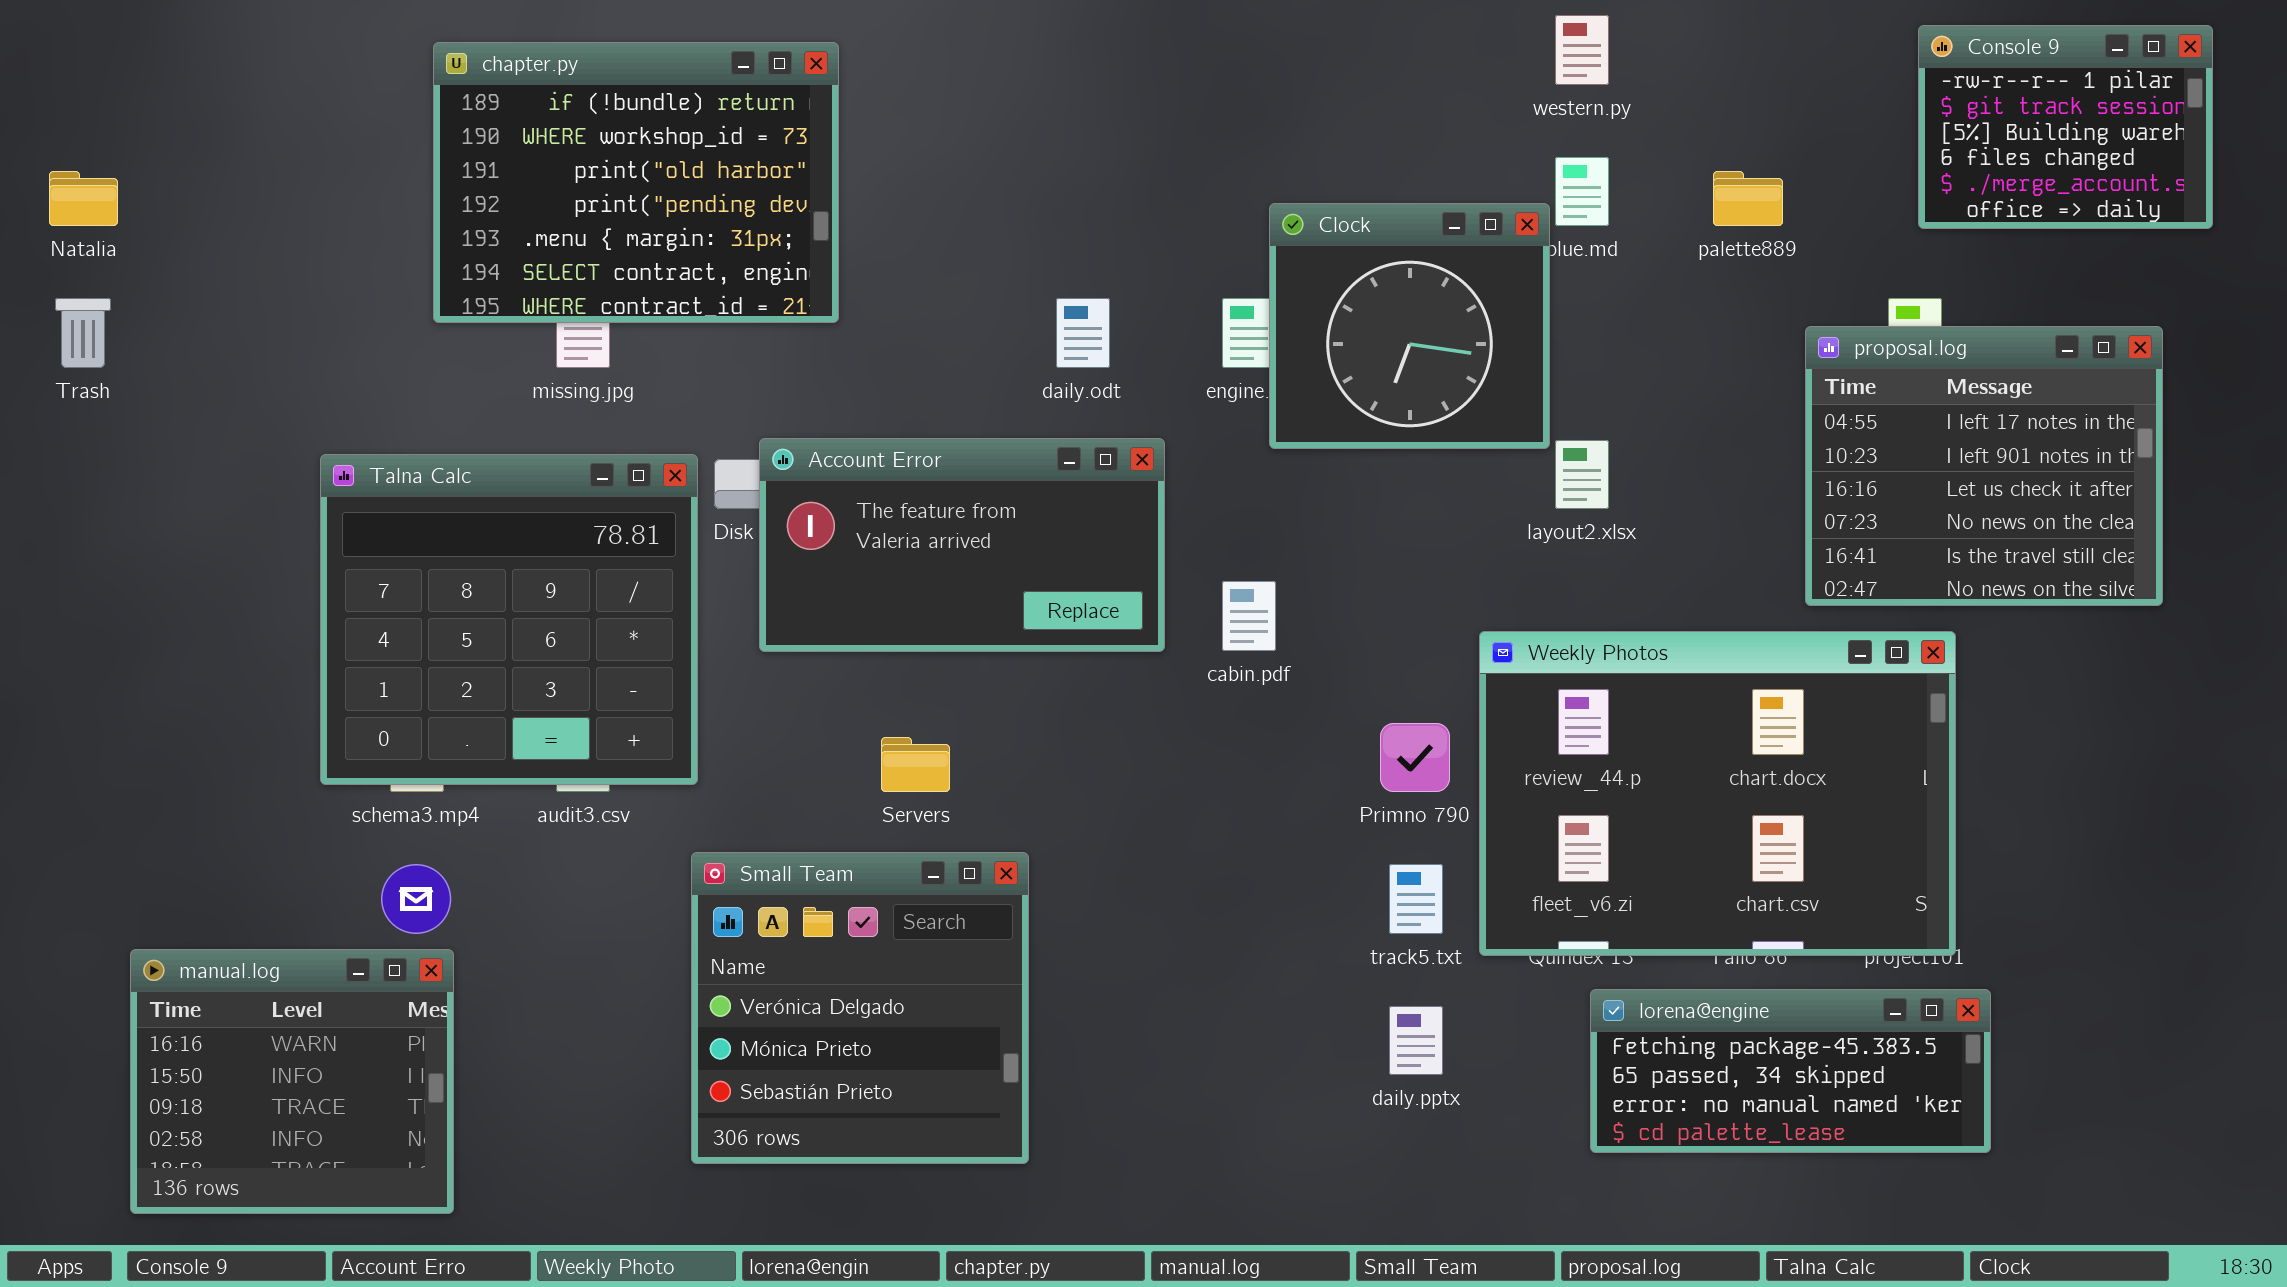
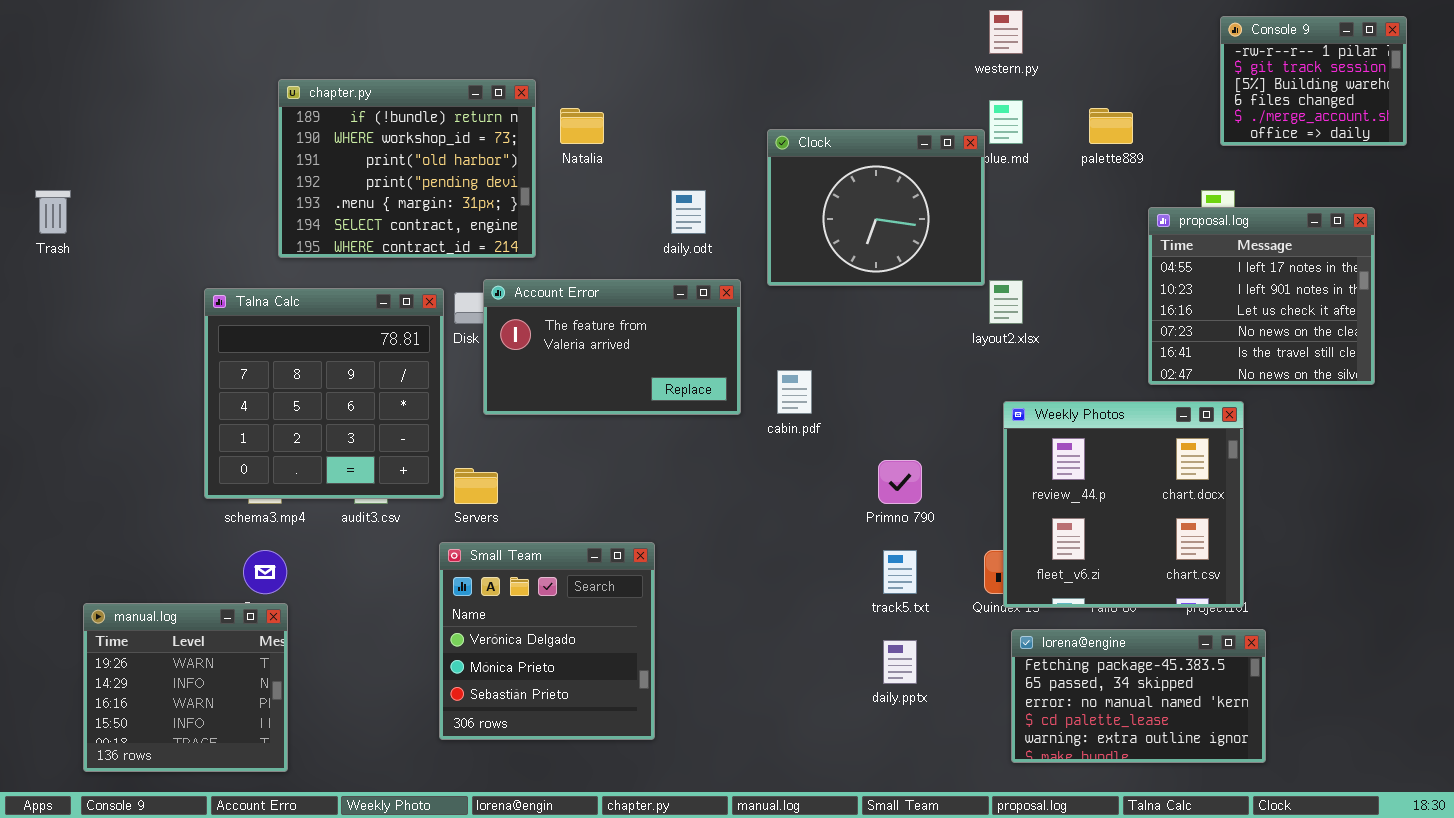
chapter.py: [433,42,839,323] -> [278,79,536,258], moved
Natalia: [49,171,118,226] -> [560,108,604,144], moved
Clock: [1269,203,1550,449] -> [767,129,985,286], resized
Weekly Photos: [1479,631,1956,956] -> [1003,401,1244,608], resized
Servers: [881,737,950,792] -> [454,468,498,504], moved
manual.log: [130,949,454,1214] -> [83,603,288,772], scrolled up 2 rows
lorena@engine: [1590,989,1991,1153] -> [1011,629,1266,763], resized

